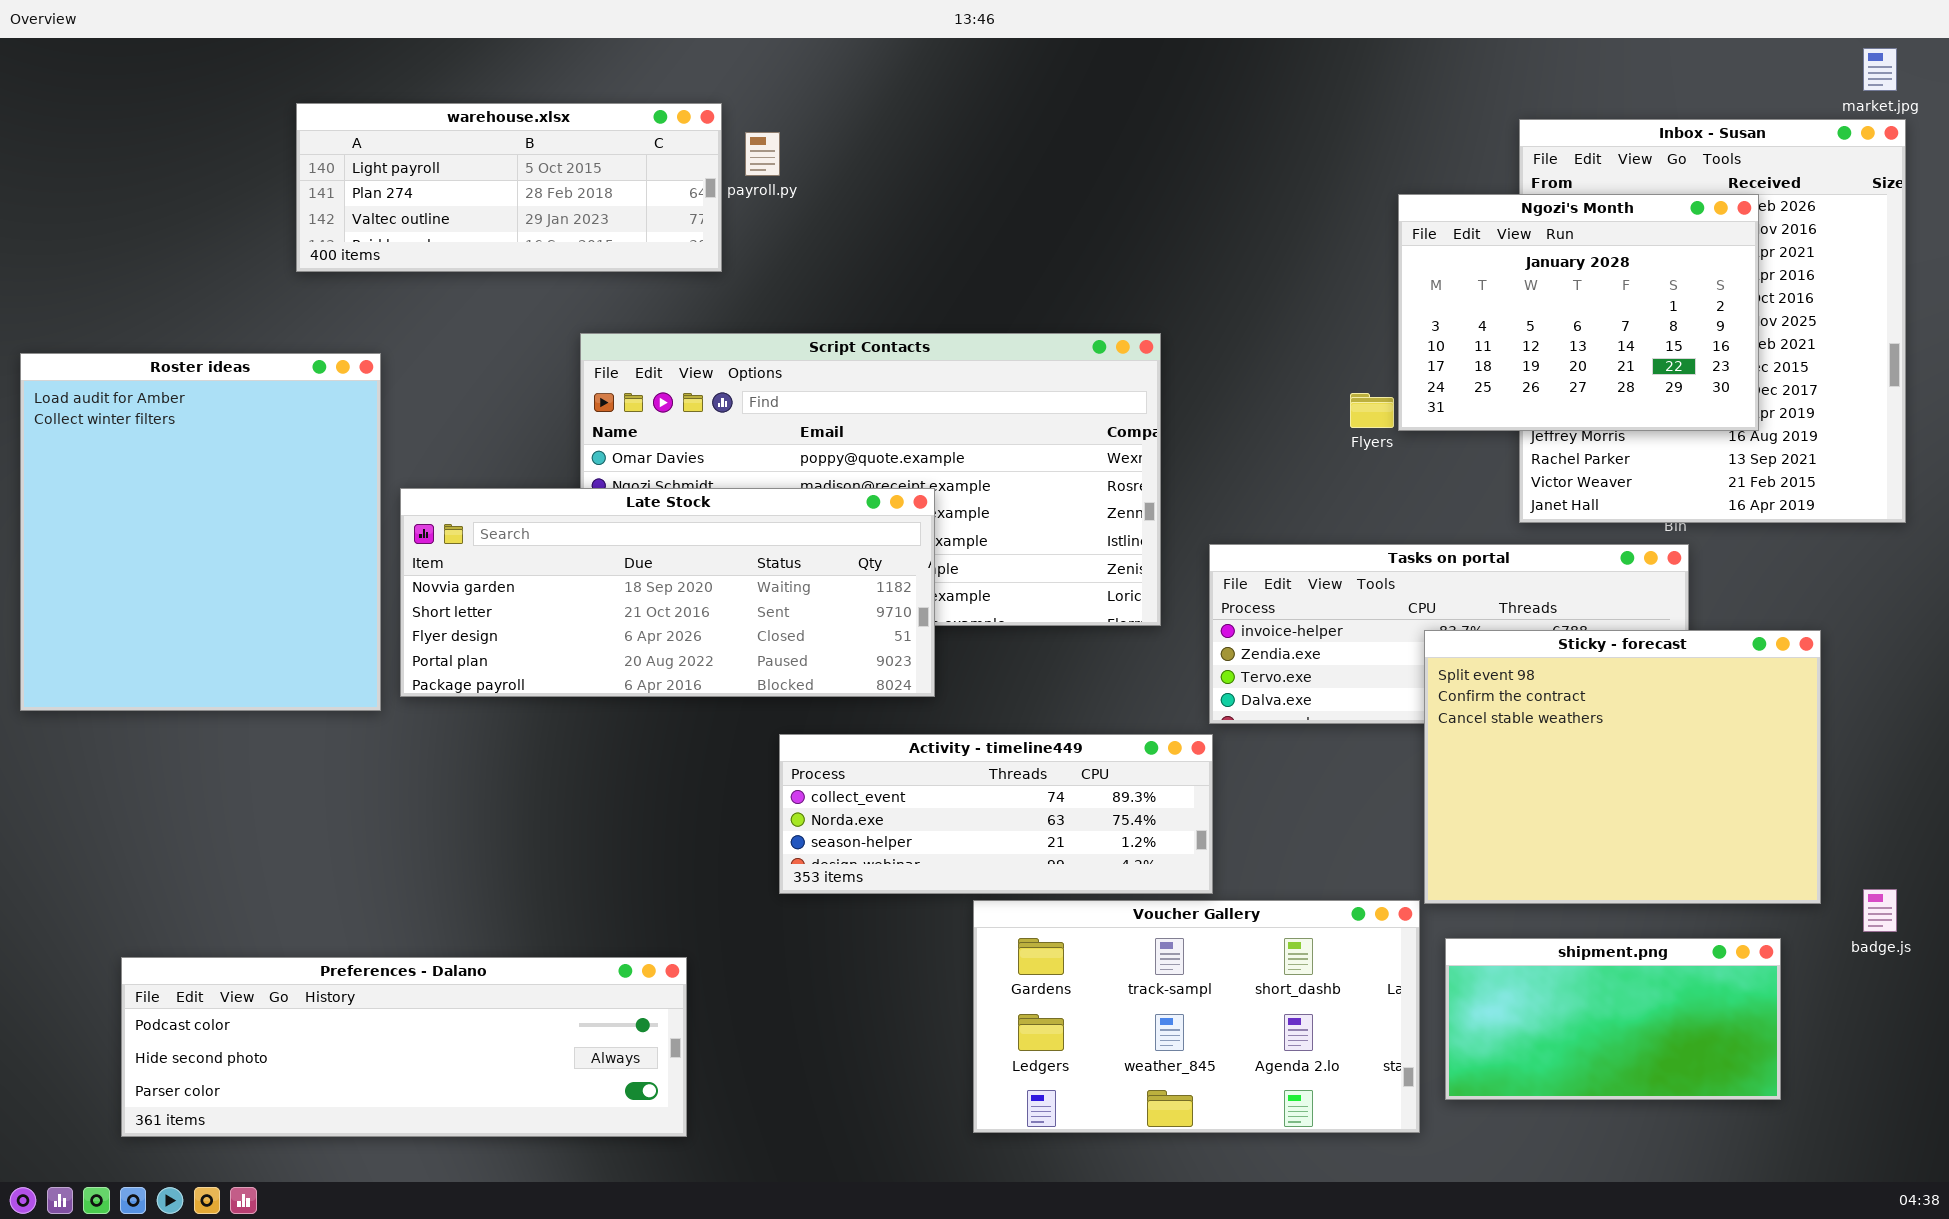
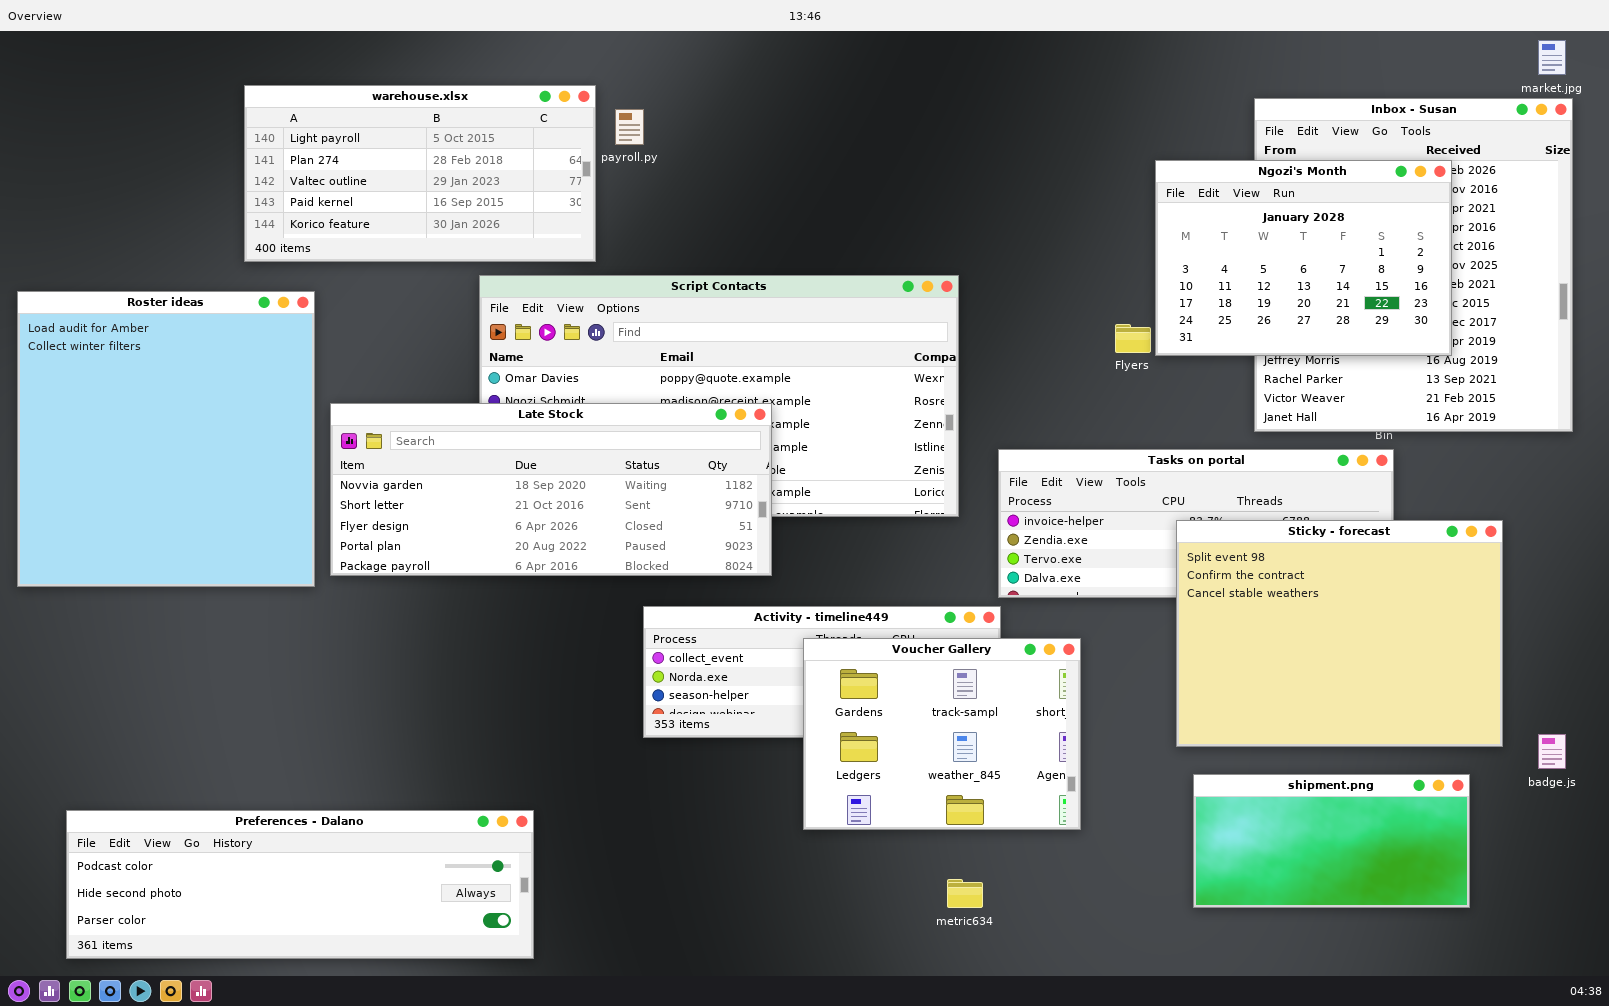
warehouse.xlsx: [296,103,722,272] -> [244,85,596,262], resized
Voucher Gallery: [973,900,1420,1133] -> [803,638,1081,830], moved, resized
Preferences - Dalano: [121,957,687,1137] -> [66,810,534,959], moved

